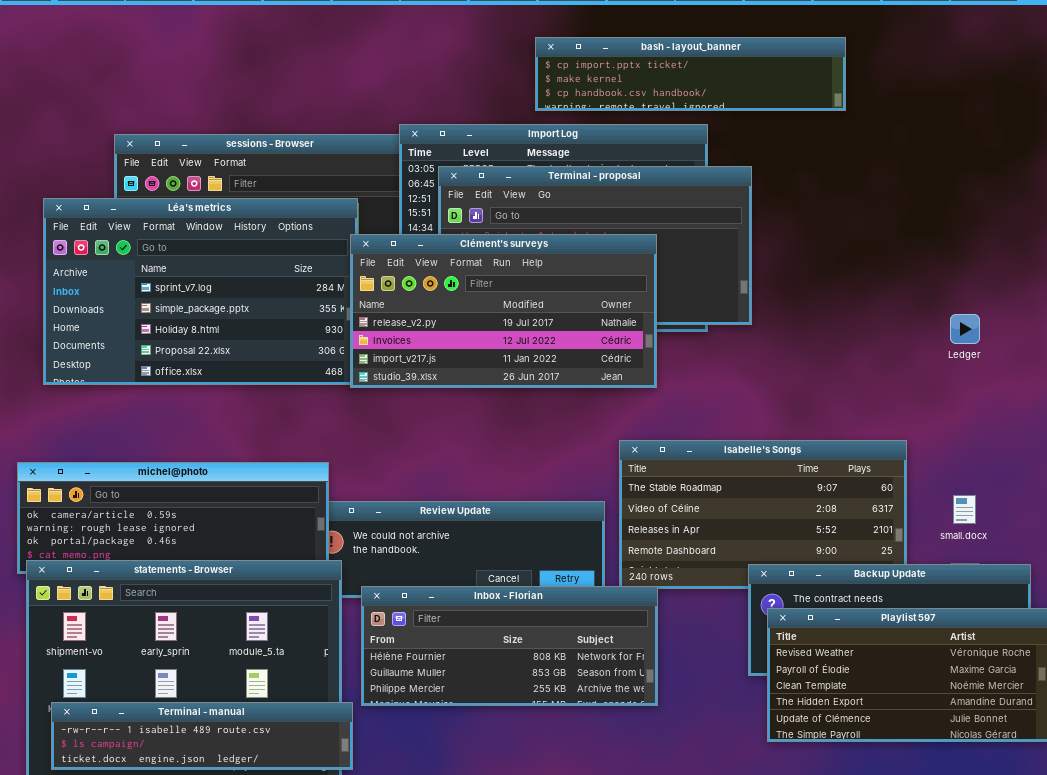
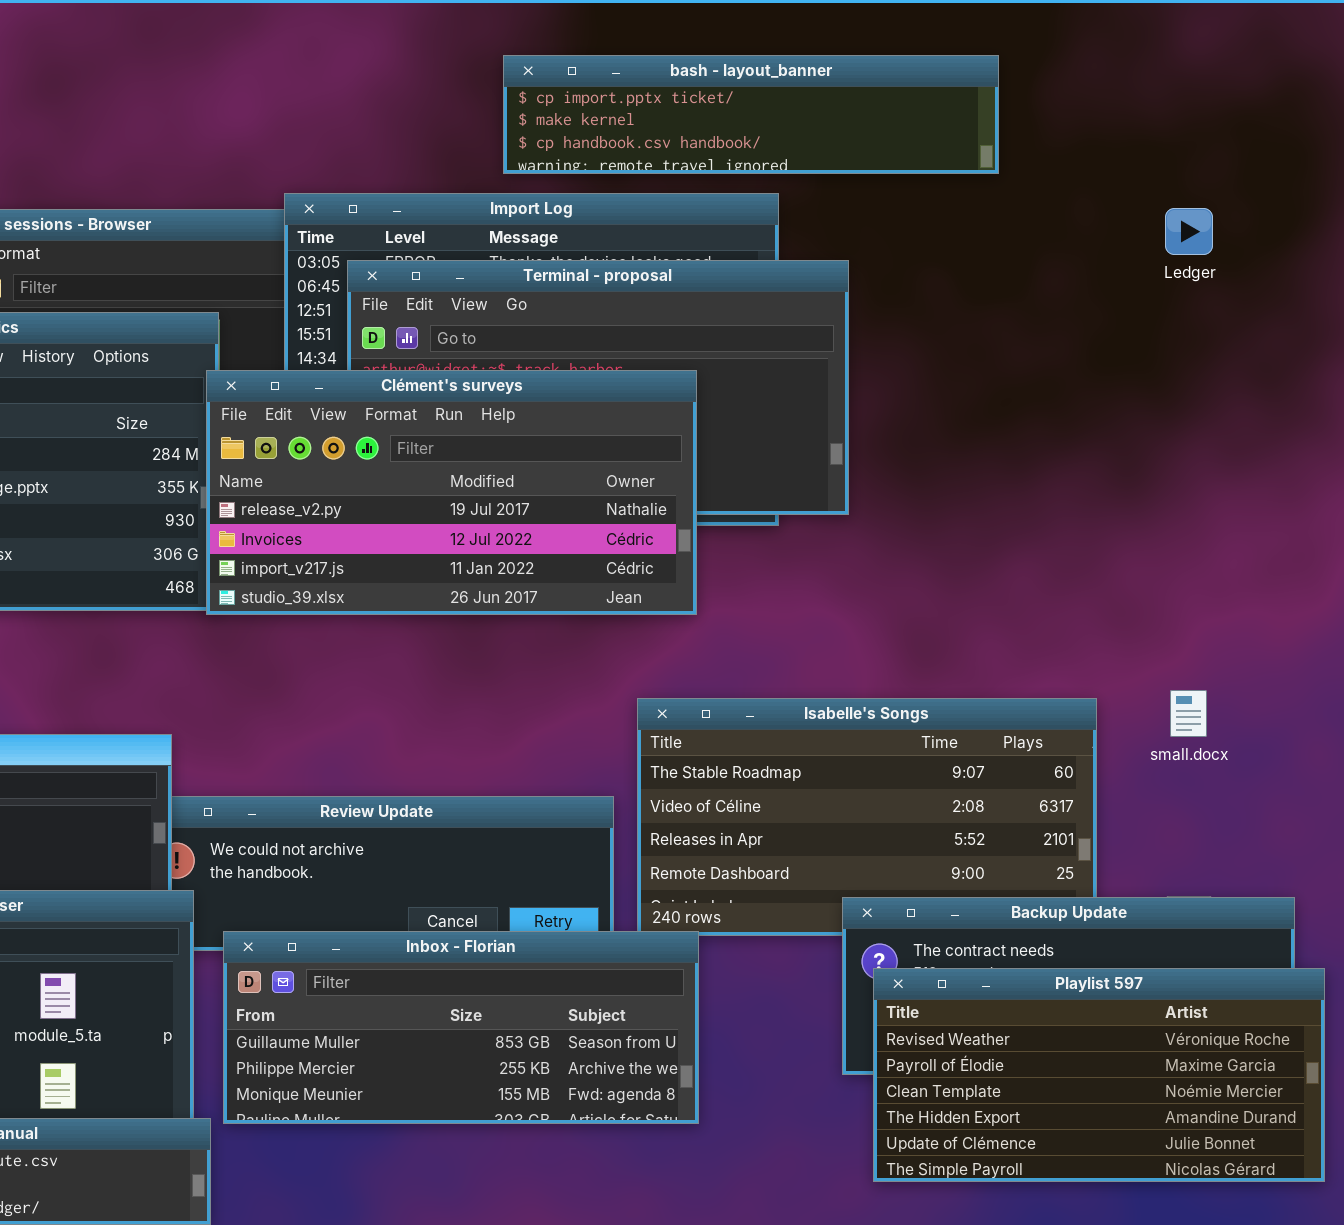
Ledger: [950,314,980,344] -> [1165,208,1213,255], moved
small.docx: [953,495,976,524] -> [1170,690,1207,737], moved
Inbox - Florian: [361,586,658,706] -> [223,931,699,1124], scrolled down 1 row

